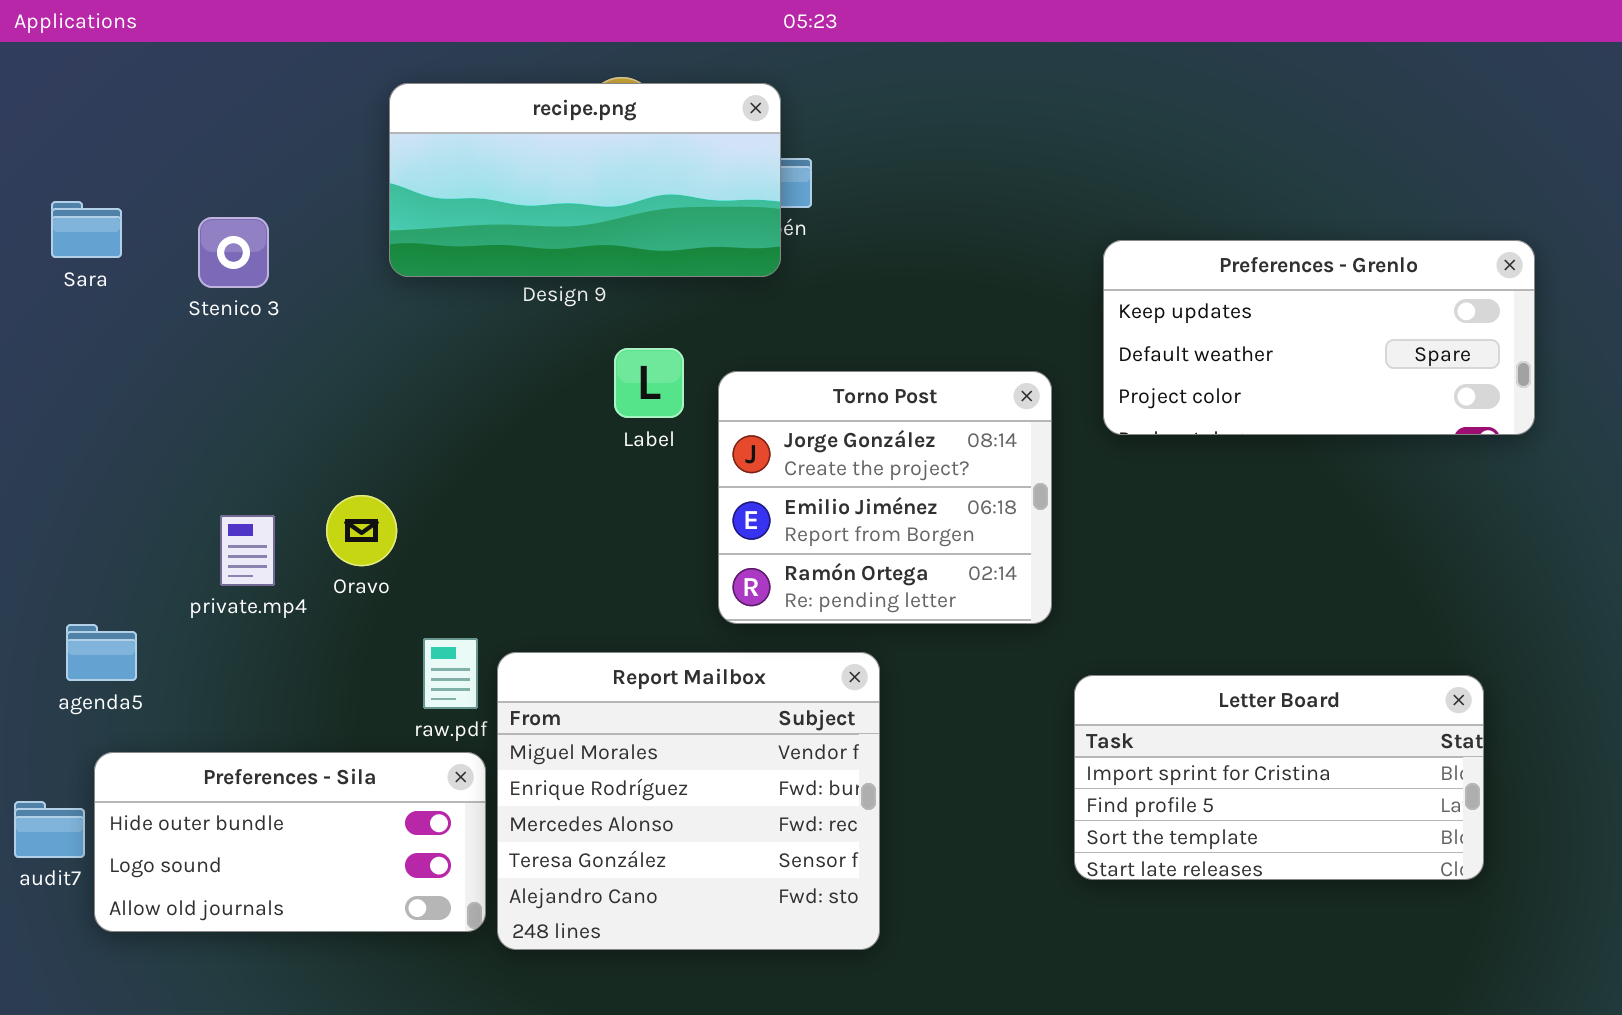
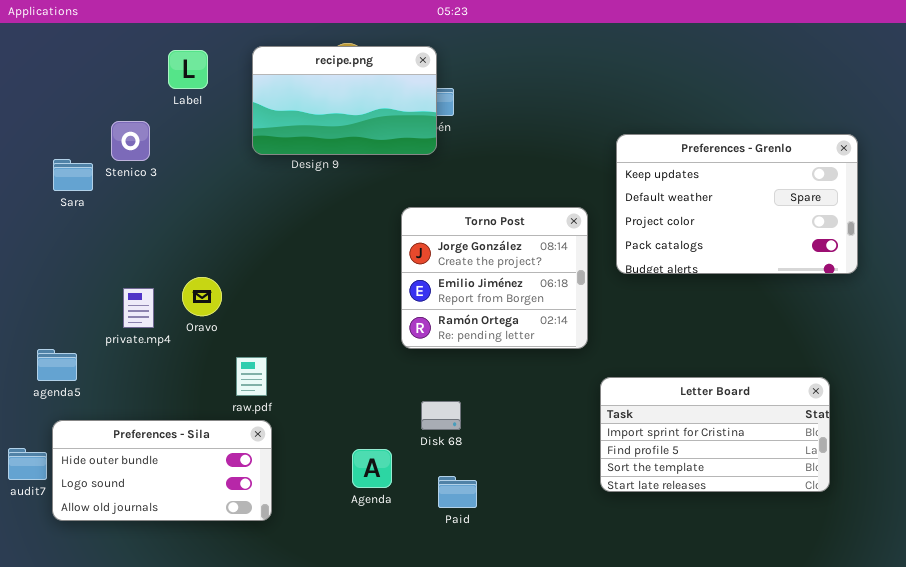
recipe.png: [389,83,781,277] -> [252,46,437,155], resized
Sara: [51,201,122,258] -> [53,159,93,191], moved
Preferences - Grenlo: [1103,240,1535,435] -> [616,134,858,274], resized
Label: [614,348,684,418] -> [168,50,208,89], moved
Report Mailbox: [497,652,880,950] -> none, closed

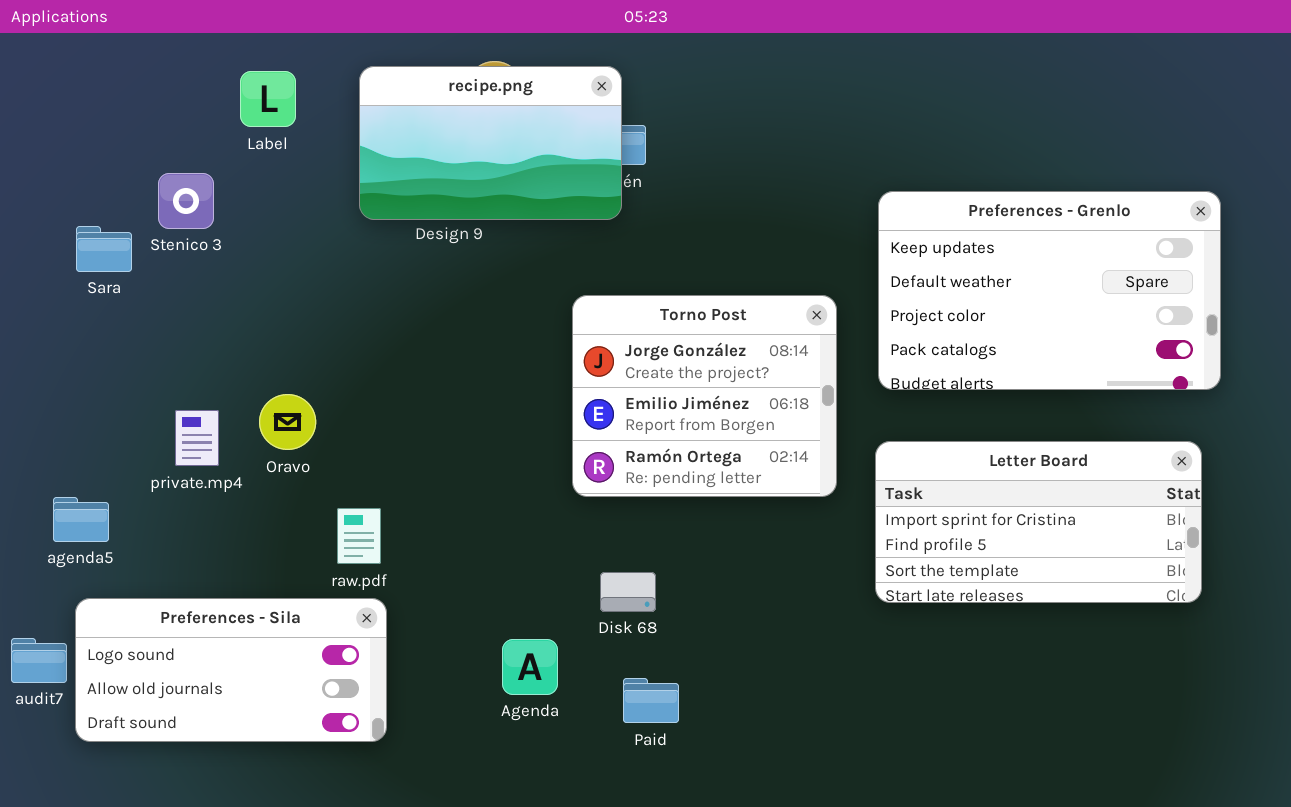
Letter Board: [600,377,830,492] -> [875,441,1202,603], moved
Preferences - Sila: [52,420,272,521] -> [75,598,387,742], scrolled down 1 row

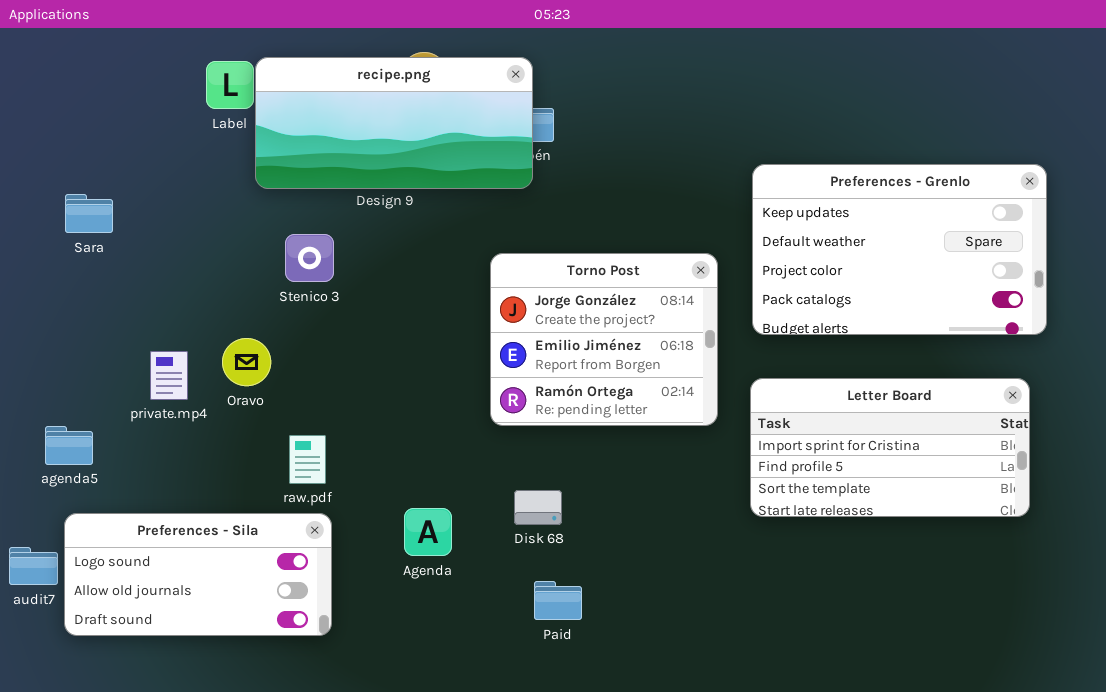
recipe.png: [359,66,622,220] -> [255,57,533,189], resized
Stenico 3: [158,173,214,229] -> [285,234,334,282], moved
Agenda: [502,639,558,695] -> [404,508,452,556], moved

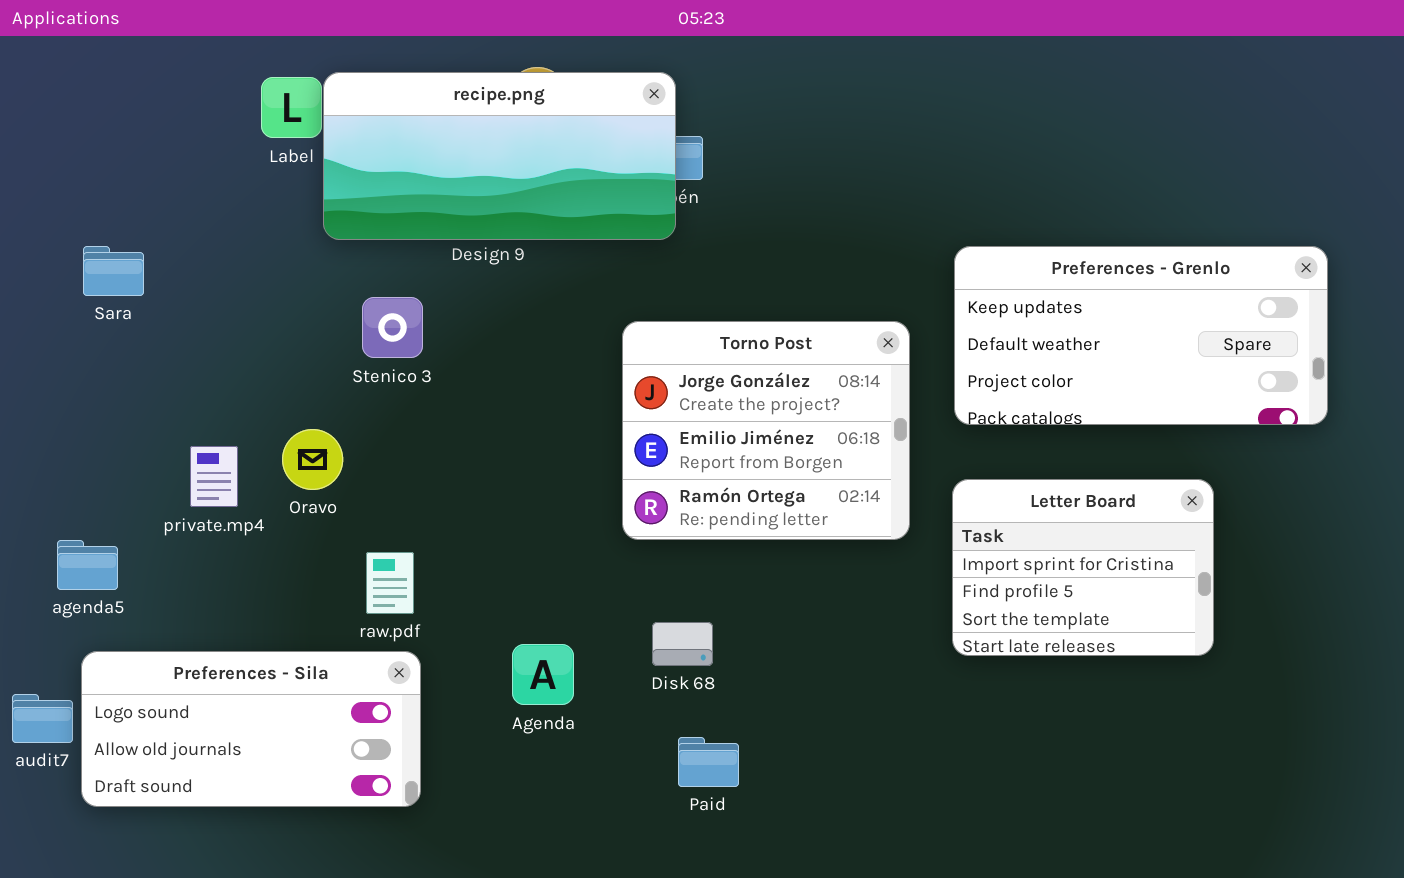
Preferences - Grenlo: [752,164,1047,335] -> [954,246,1328,425], resized
Letter Board: [750,378,1030,517] -> [952,479,1214,656], resized

